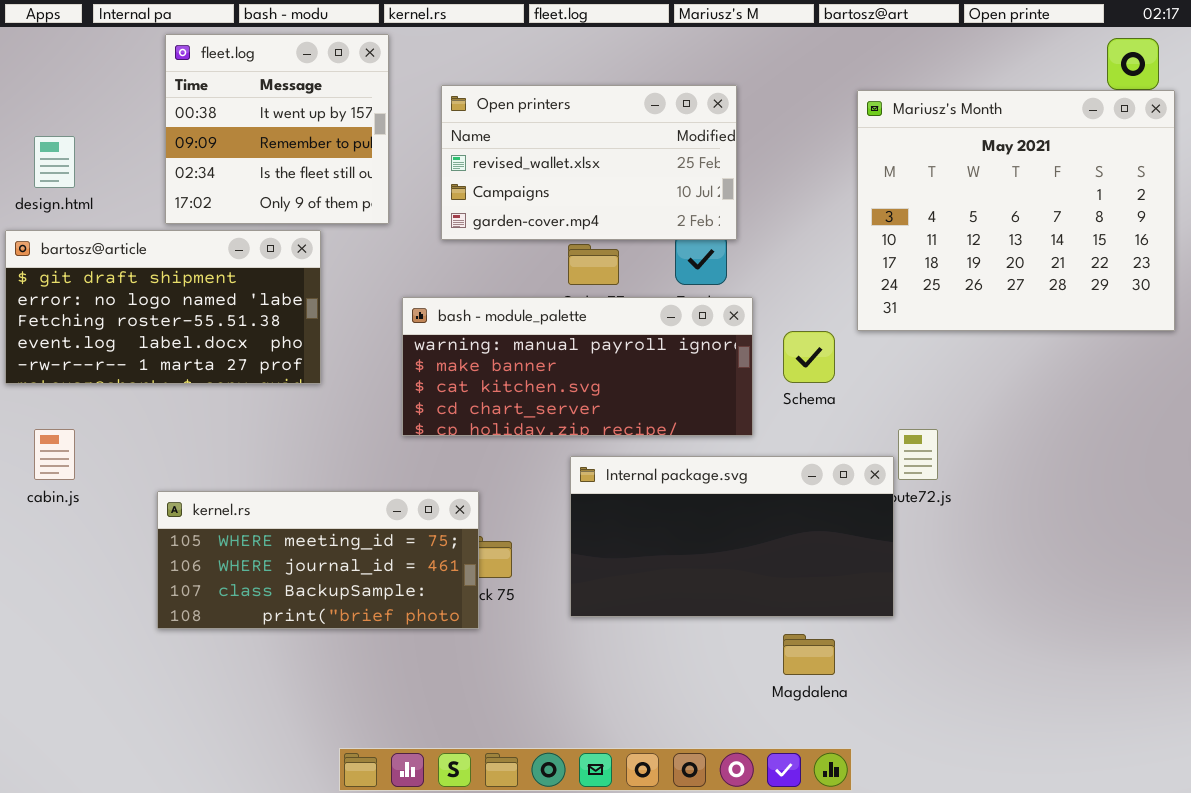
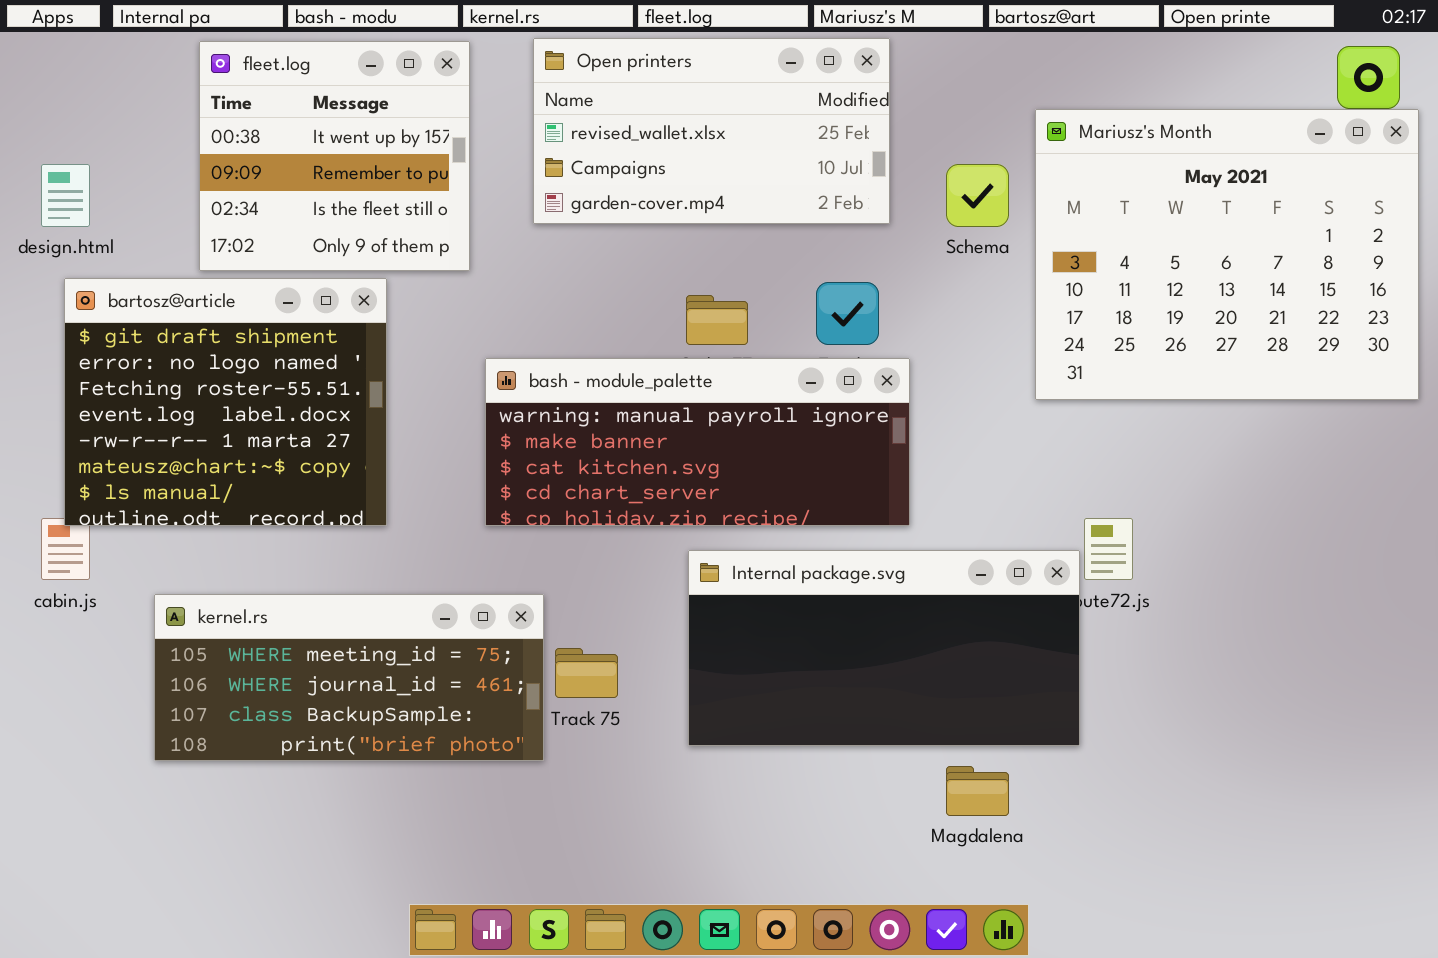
Open printers: [441,85,737,240] -> [533,38,890,224], moved
bartosz@article: [5,230,321,384] -> [64,278,387,526], resized
Schema: [783,331,835,383] -> [946,164,1009,227], moved
kernel.rs: [157,491,479,629] -> [154,594,544,761], moved

